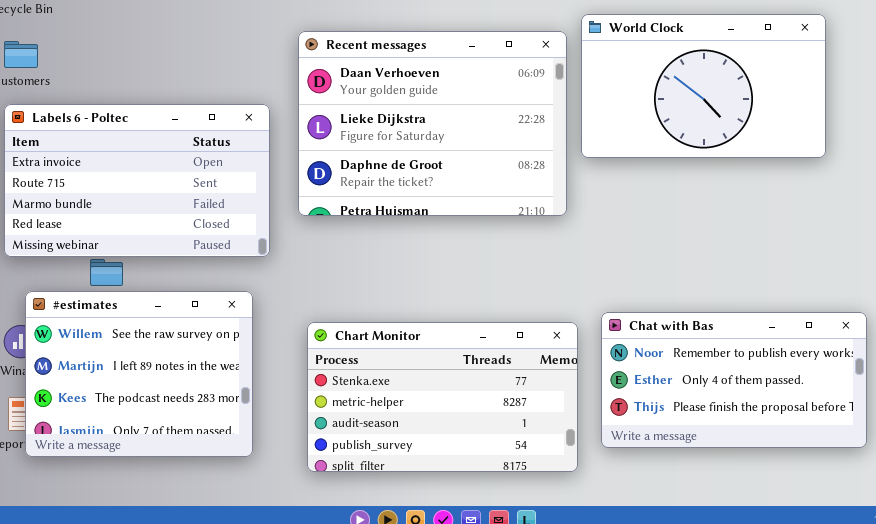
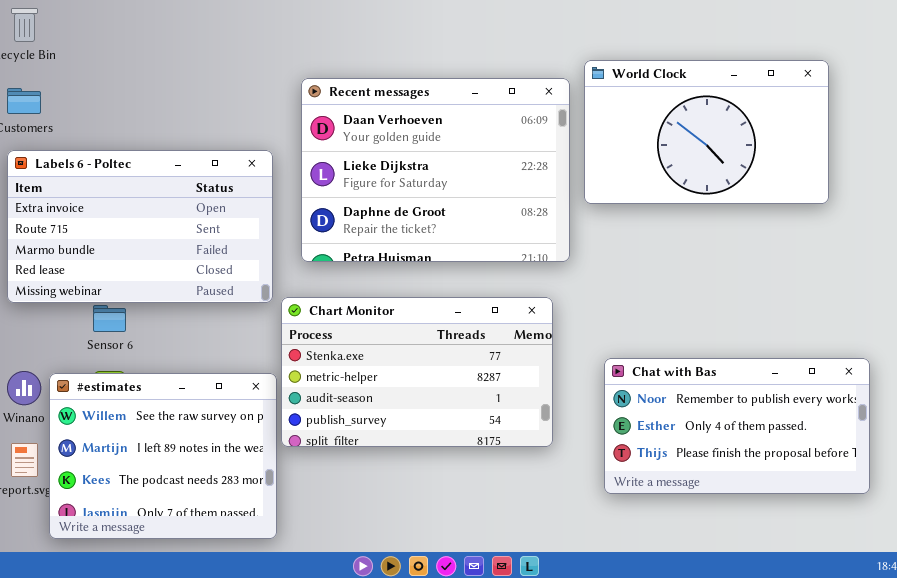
#estimates: [25,291,253,457] -> [49,373,277,539], moved
Chart Monitor: [307,322,578,472] -> [281,297,553,447], moved

